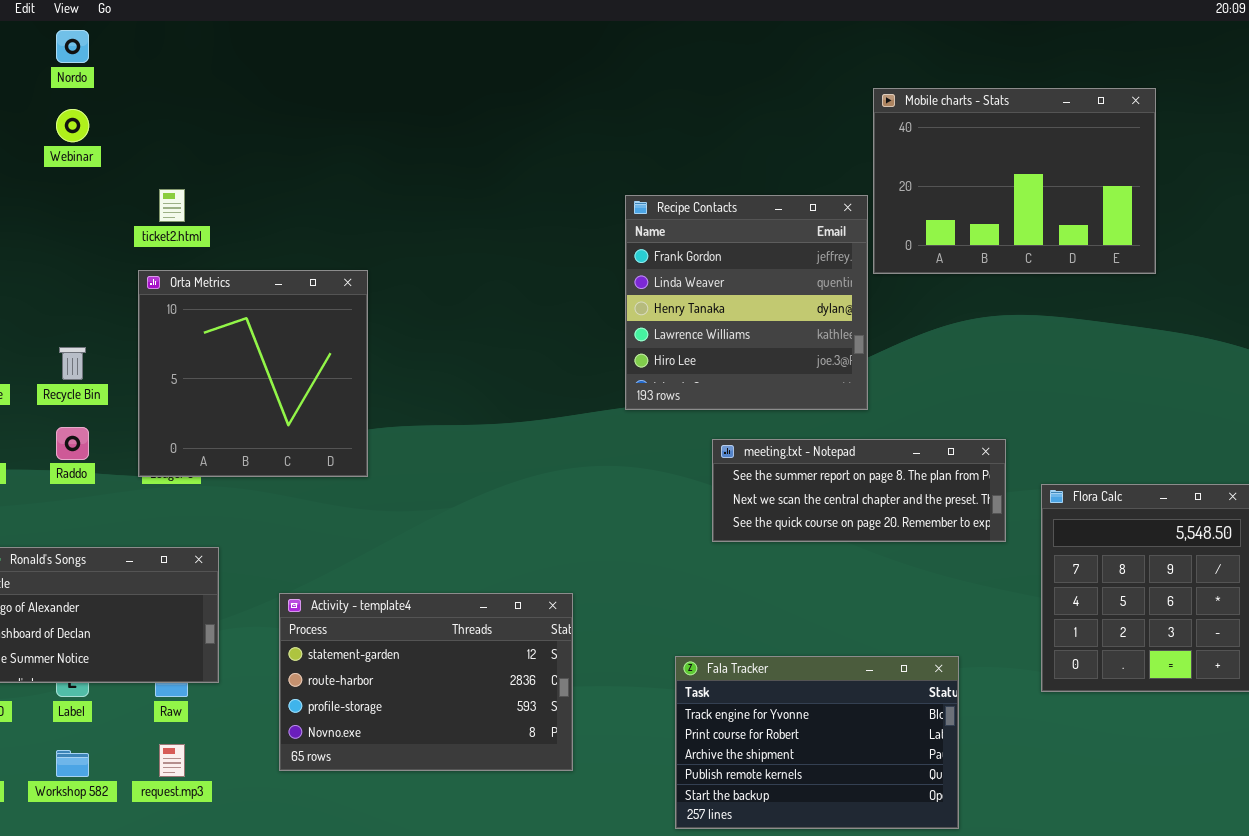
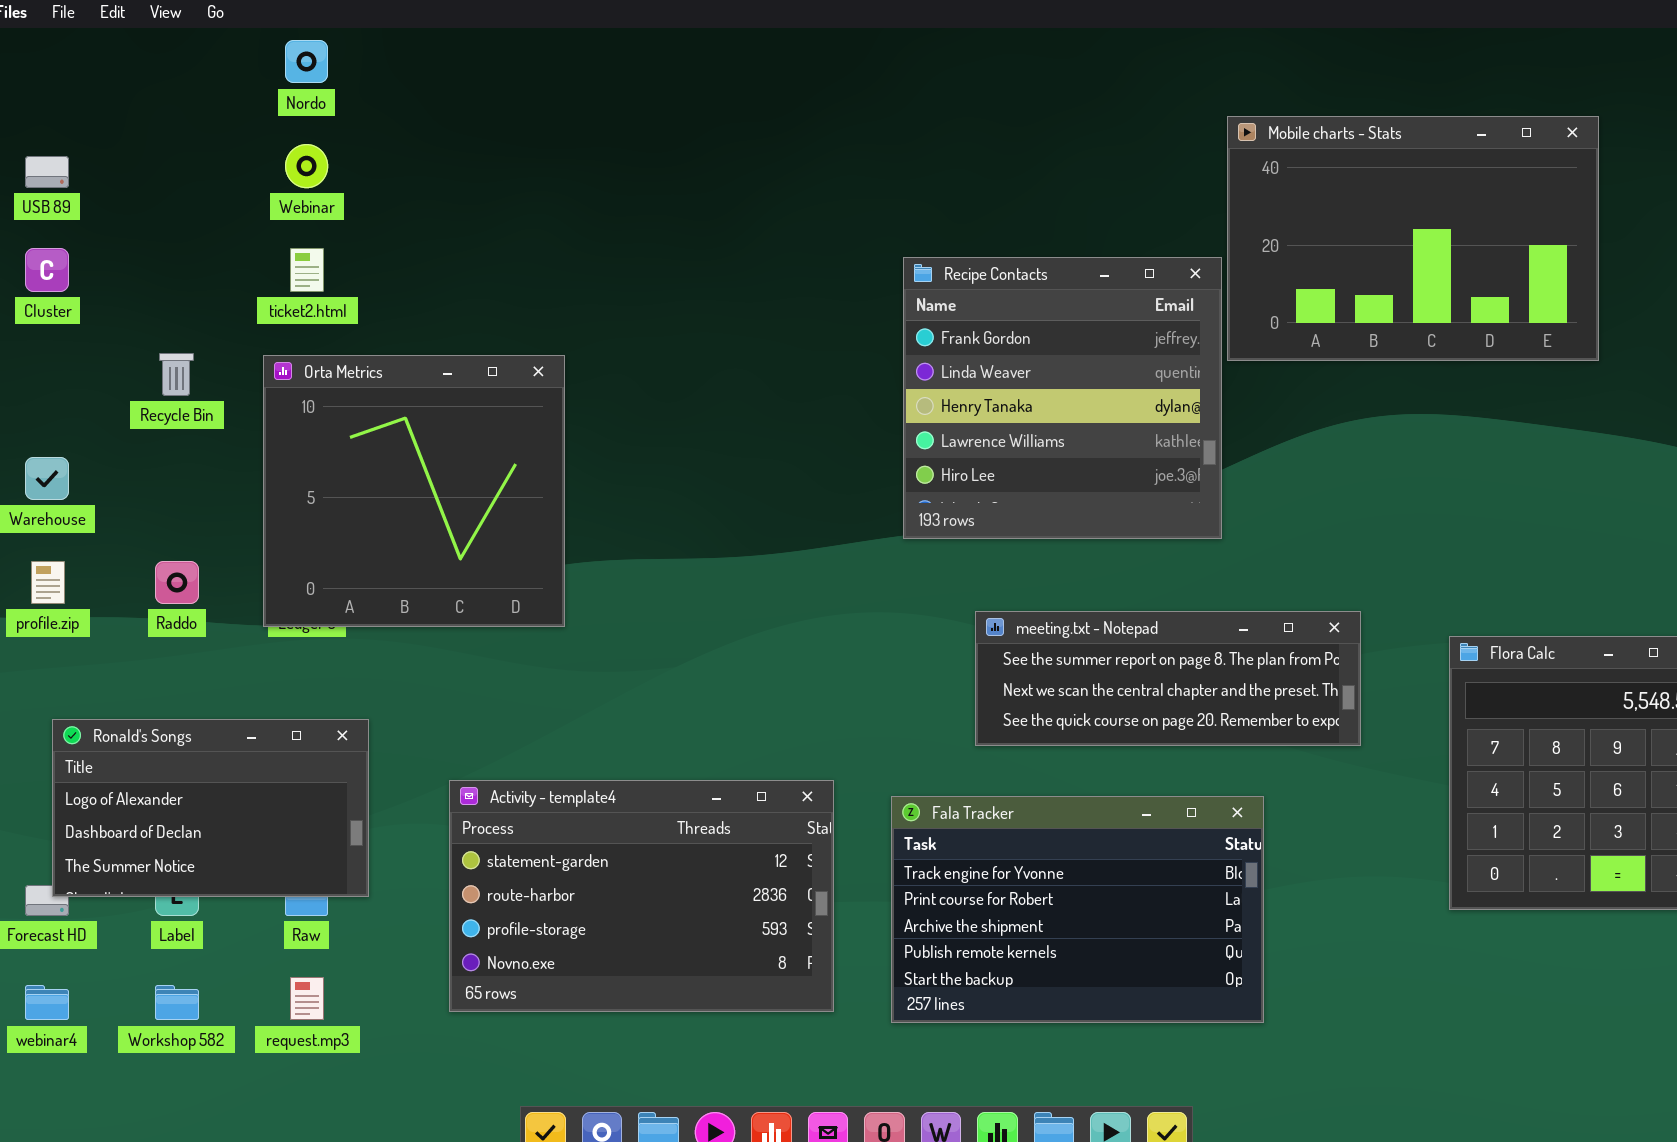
Nordo: [56,30,89,63] -> [285,40,328,83], moved
Webinar: [56,109,89,142] -> [285,144,328,188], moved
Recycle Bin: [59,347,86,380] -> [159,353,194,396], moved
meeting.txt - Notepad: [712,439,1006,542] -> [975,611,1361,746], moved
Fala Tracker: [675,656,959,829] -> [891,796,1264,1023], moved

